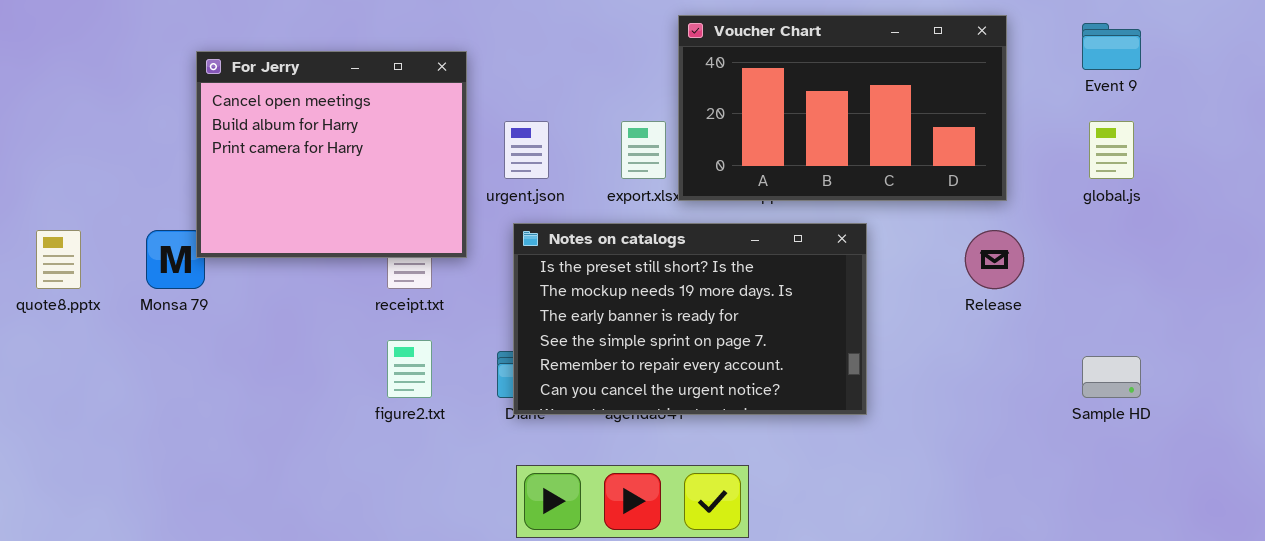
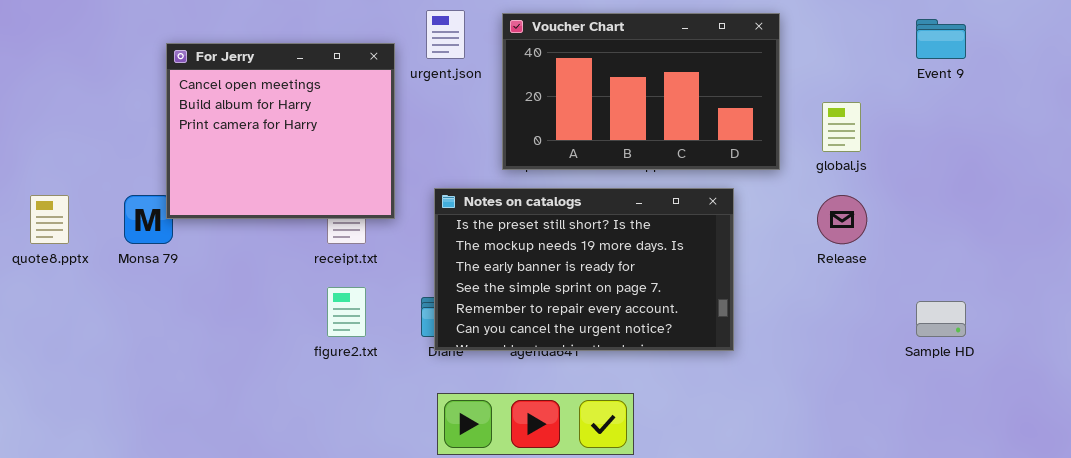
Voucher Chart: [678,15,1007,201] -> [502,13,780,170], moved
urgent.json: [504,121,549,179] -> [426,10,465,59], moved
global.js: [1089,121,1134,179] -> [822,102,861,152], moved

